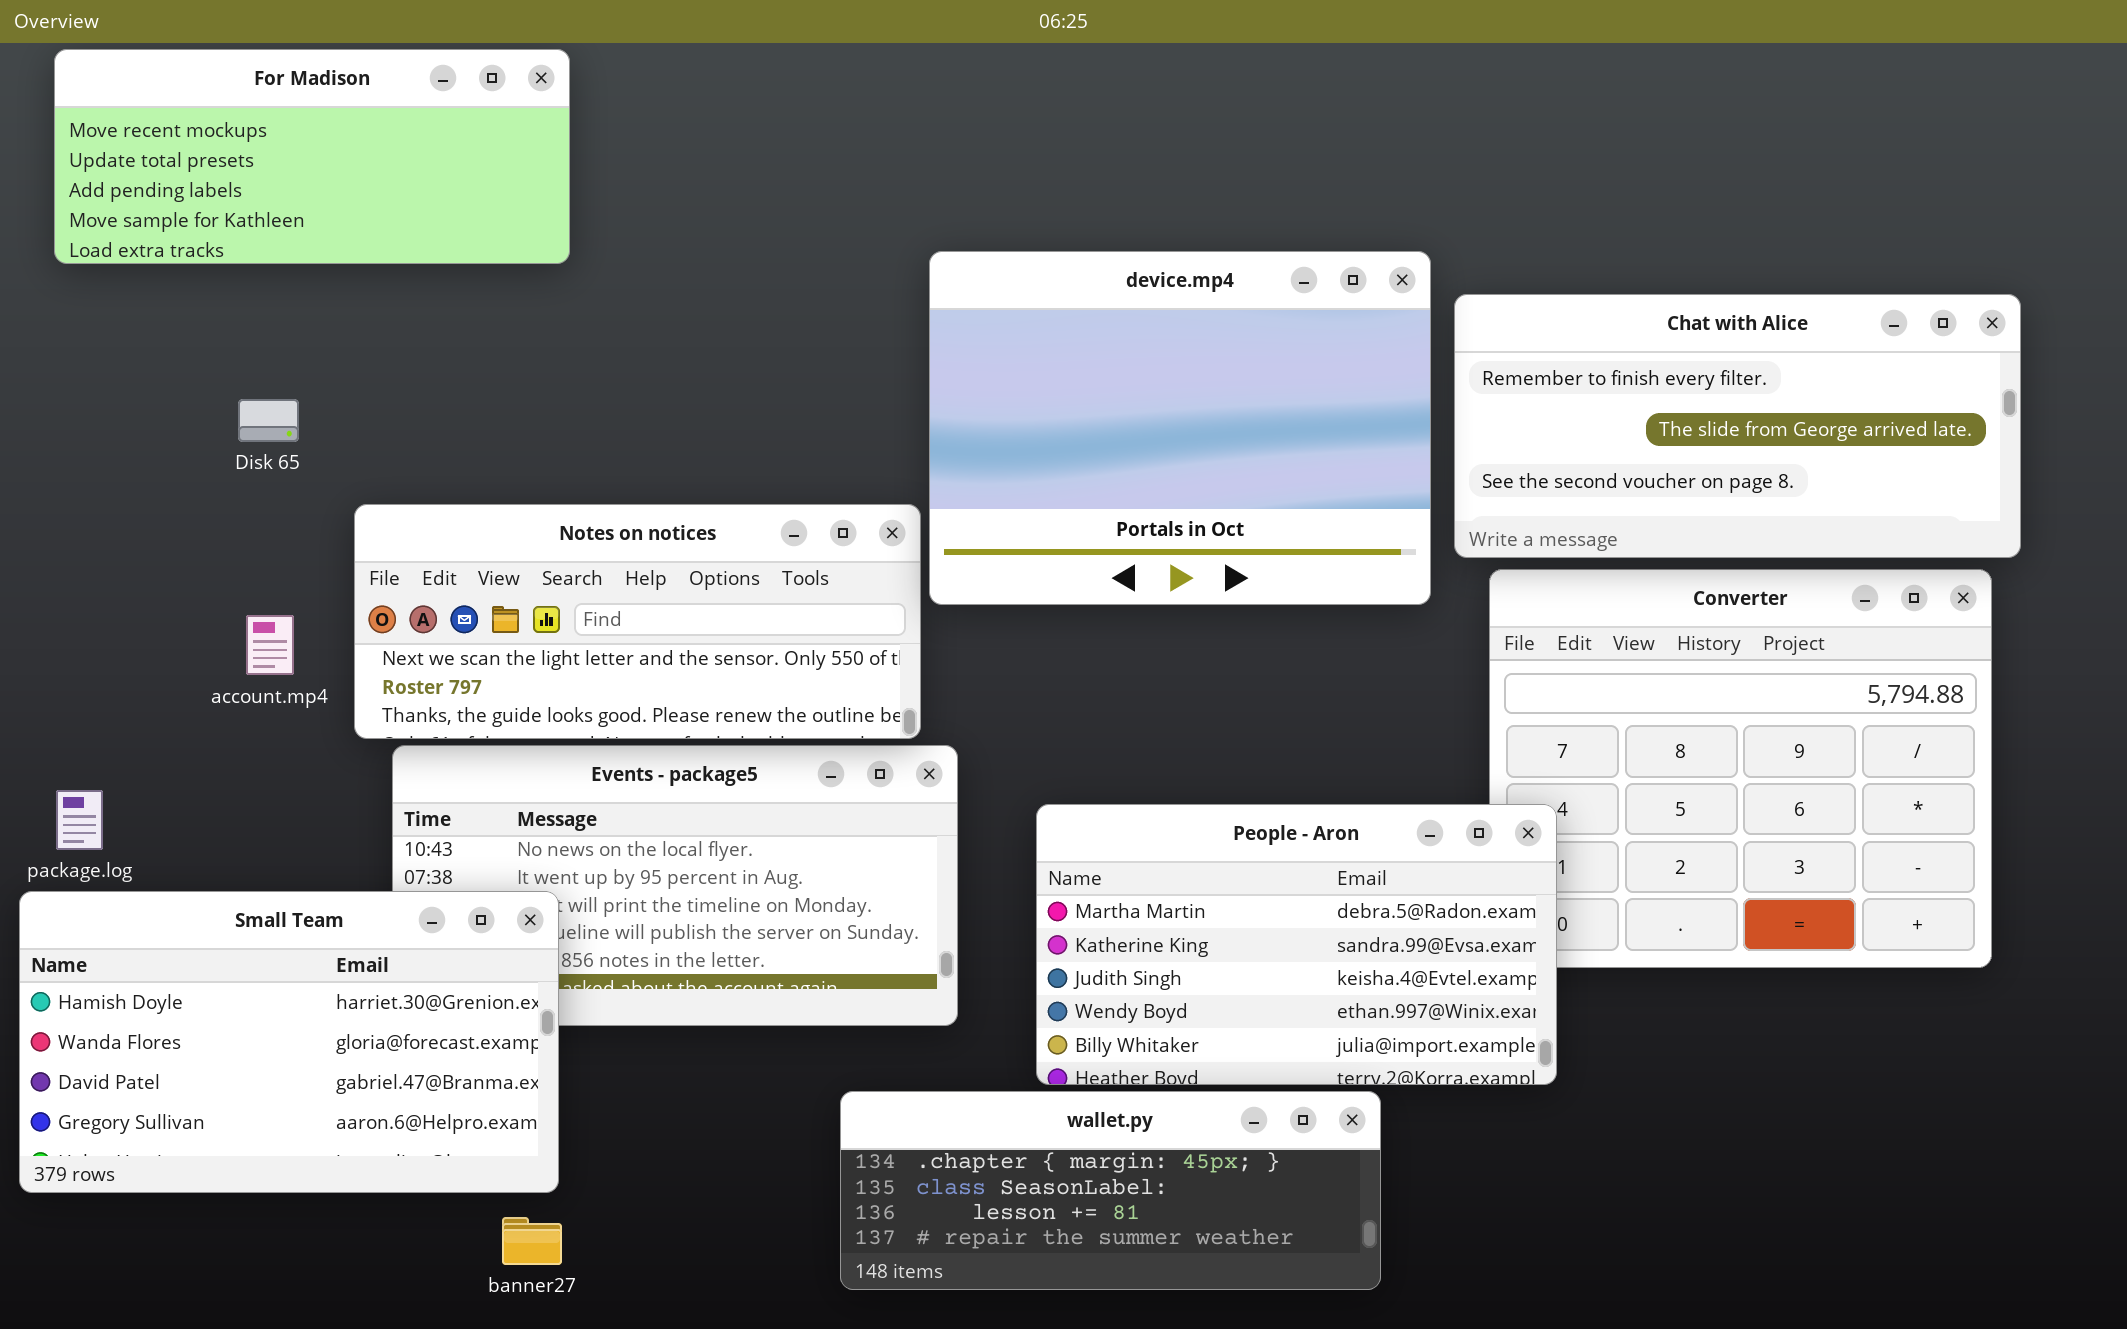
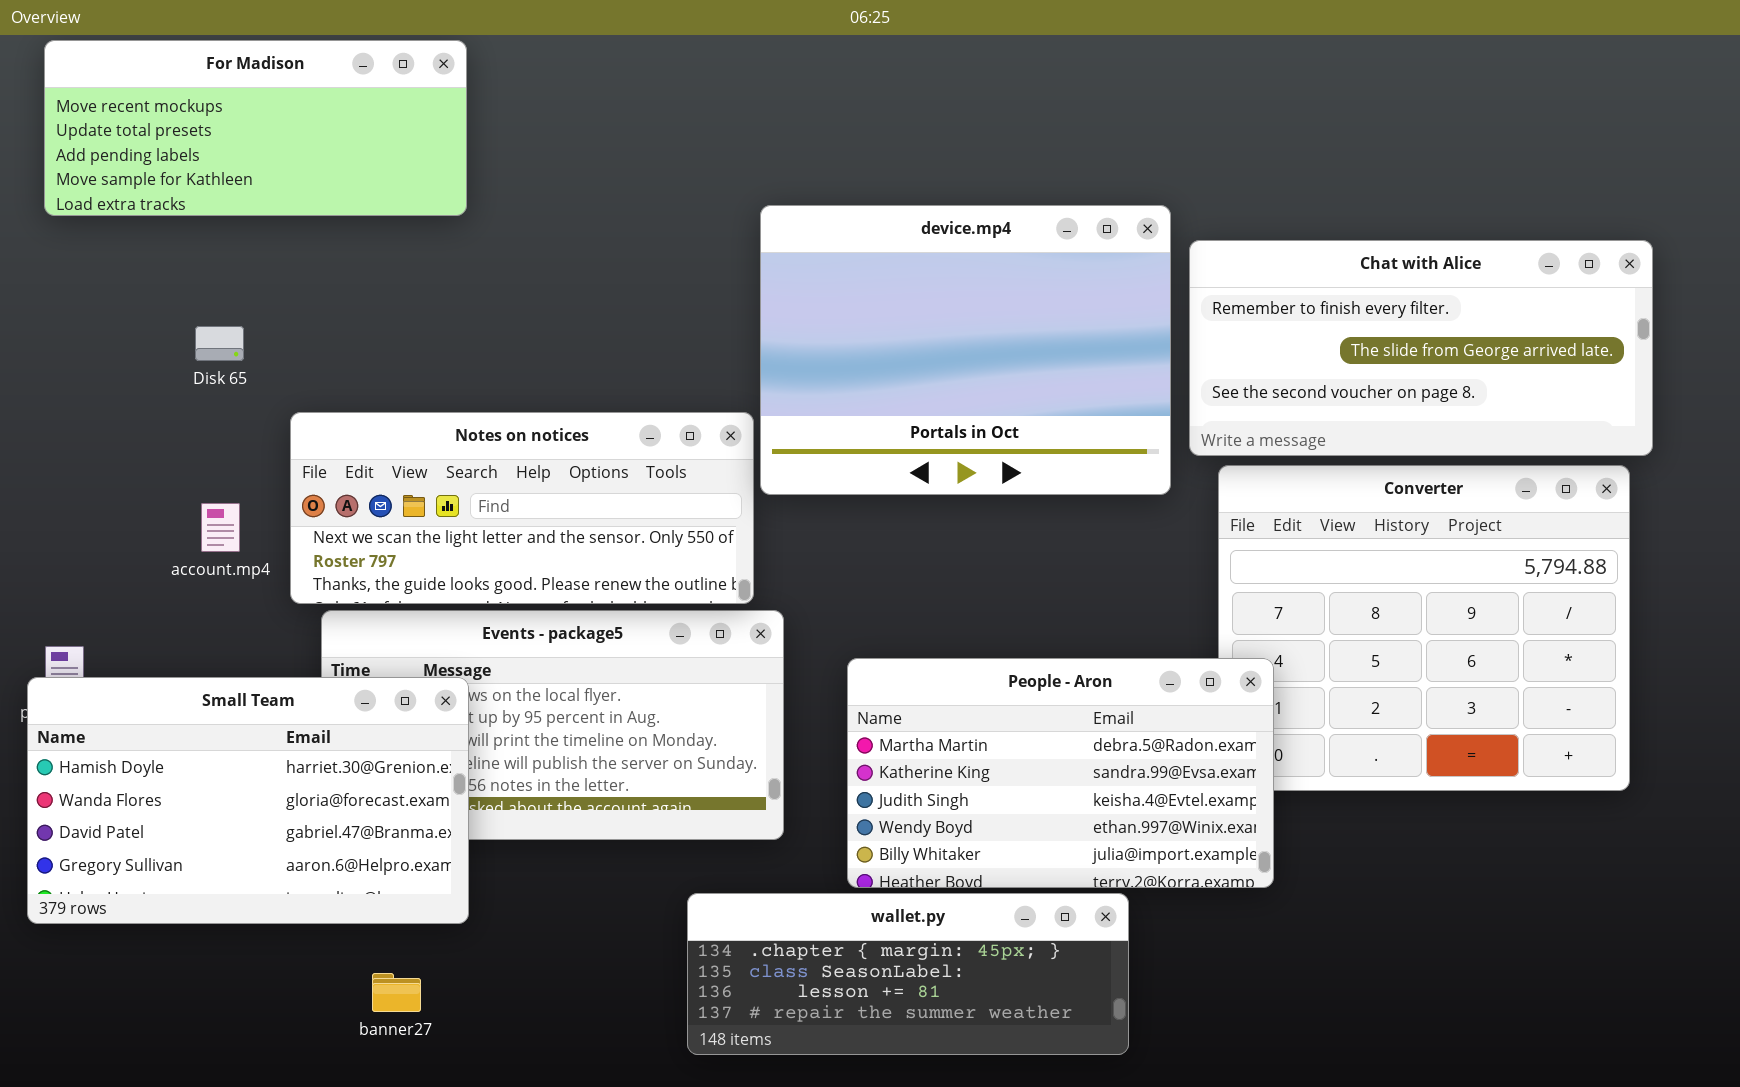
Small Team: [19,891,559,1193] -> [27,677,469,924], moved
banner27: [502,1217,562,1265] -> [372,973,421,1012], moved

